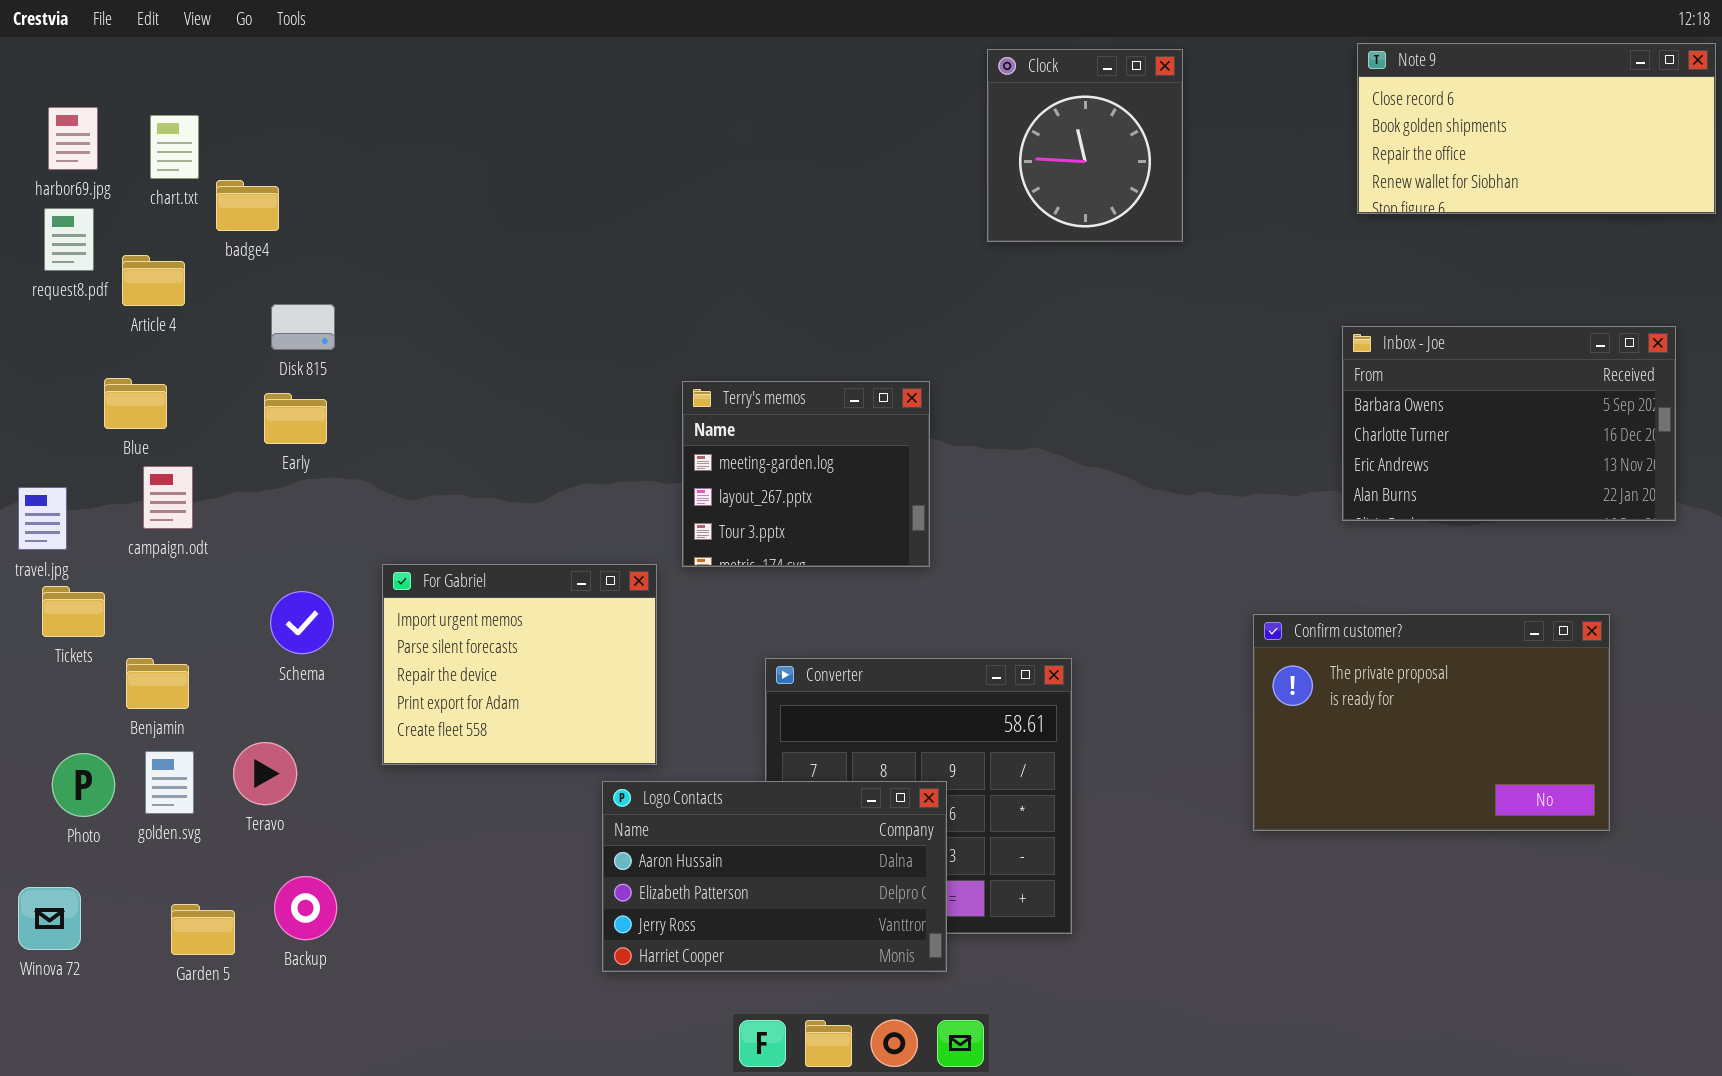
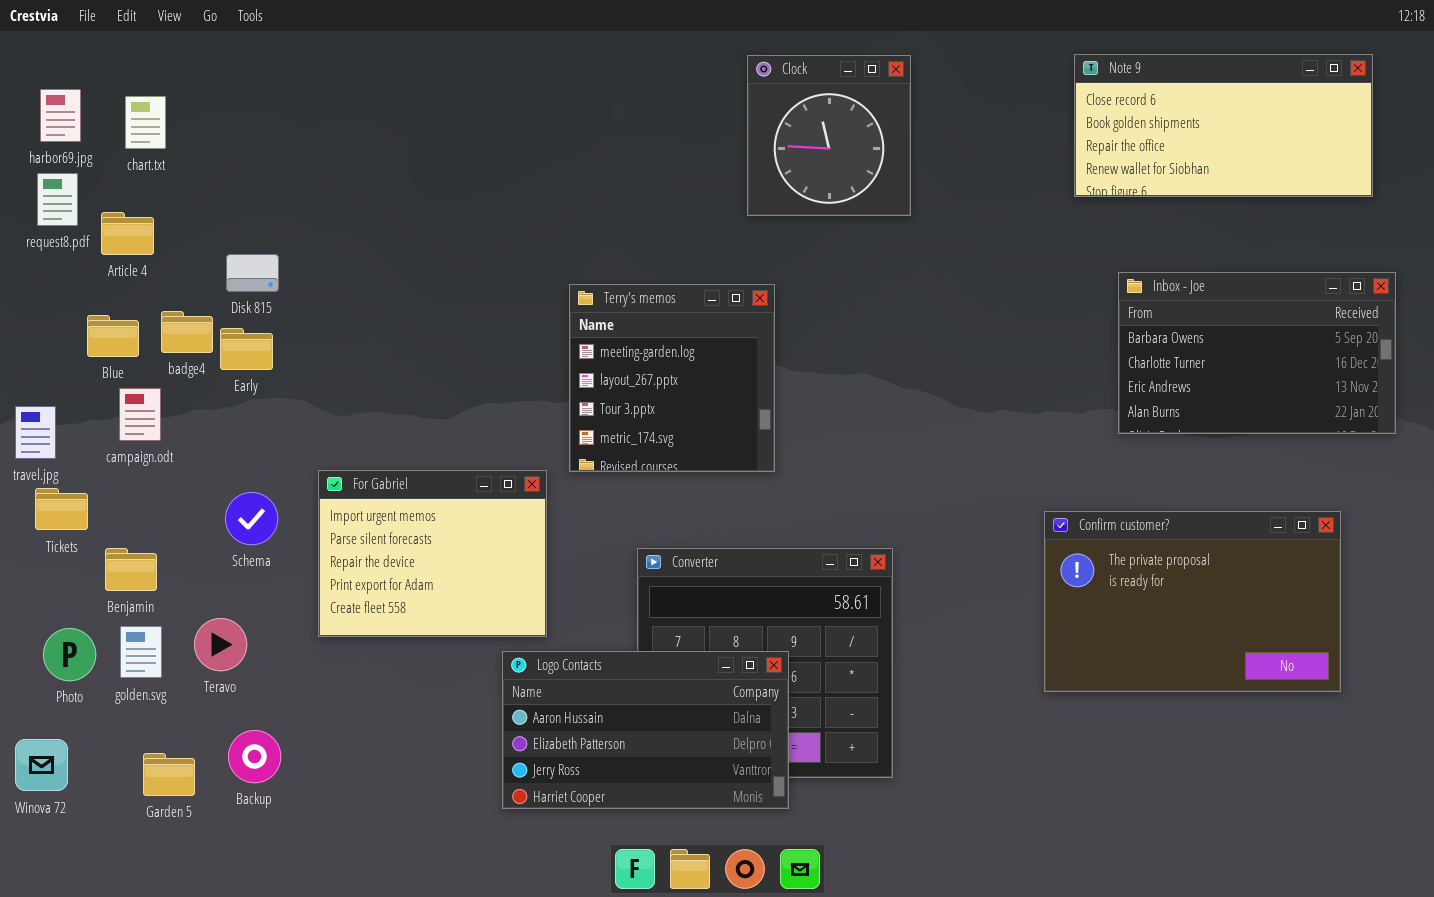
Note 9: [1357,43,1716,214] -> [1074,54,1373,197], moved
Clock: [987,49,1183,242] -> [747,55,911,216], moved
badge4: [216,180,279,231] -> [161,311,213,353], moved
Terry's memos: [682,381,930,567] -> [569,284,775,472], resized

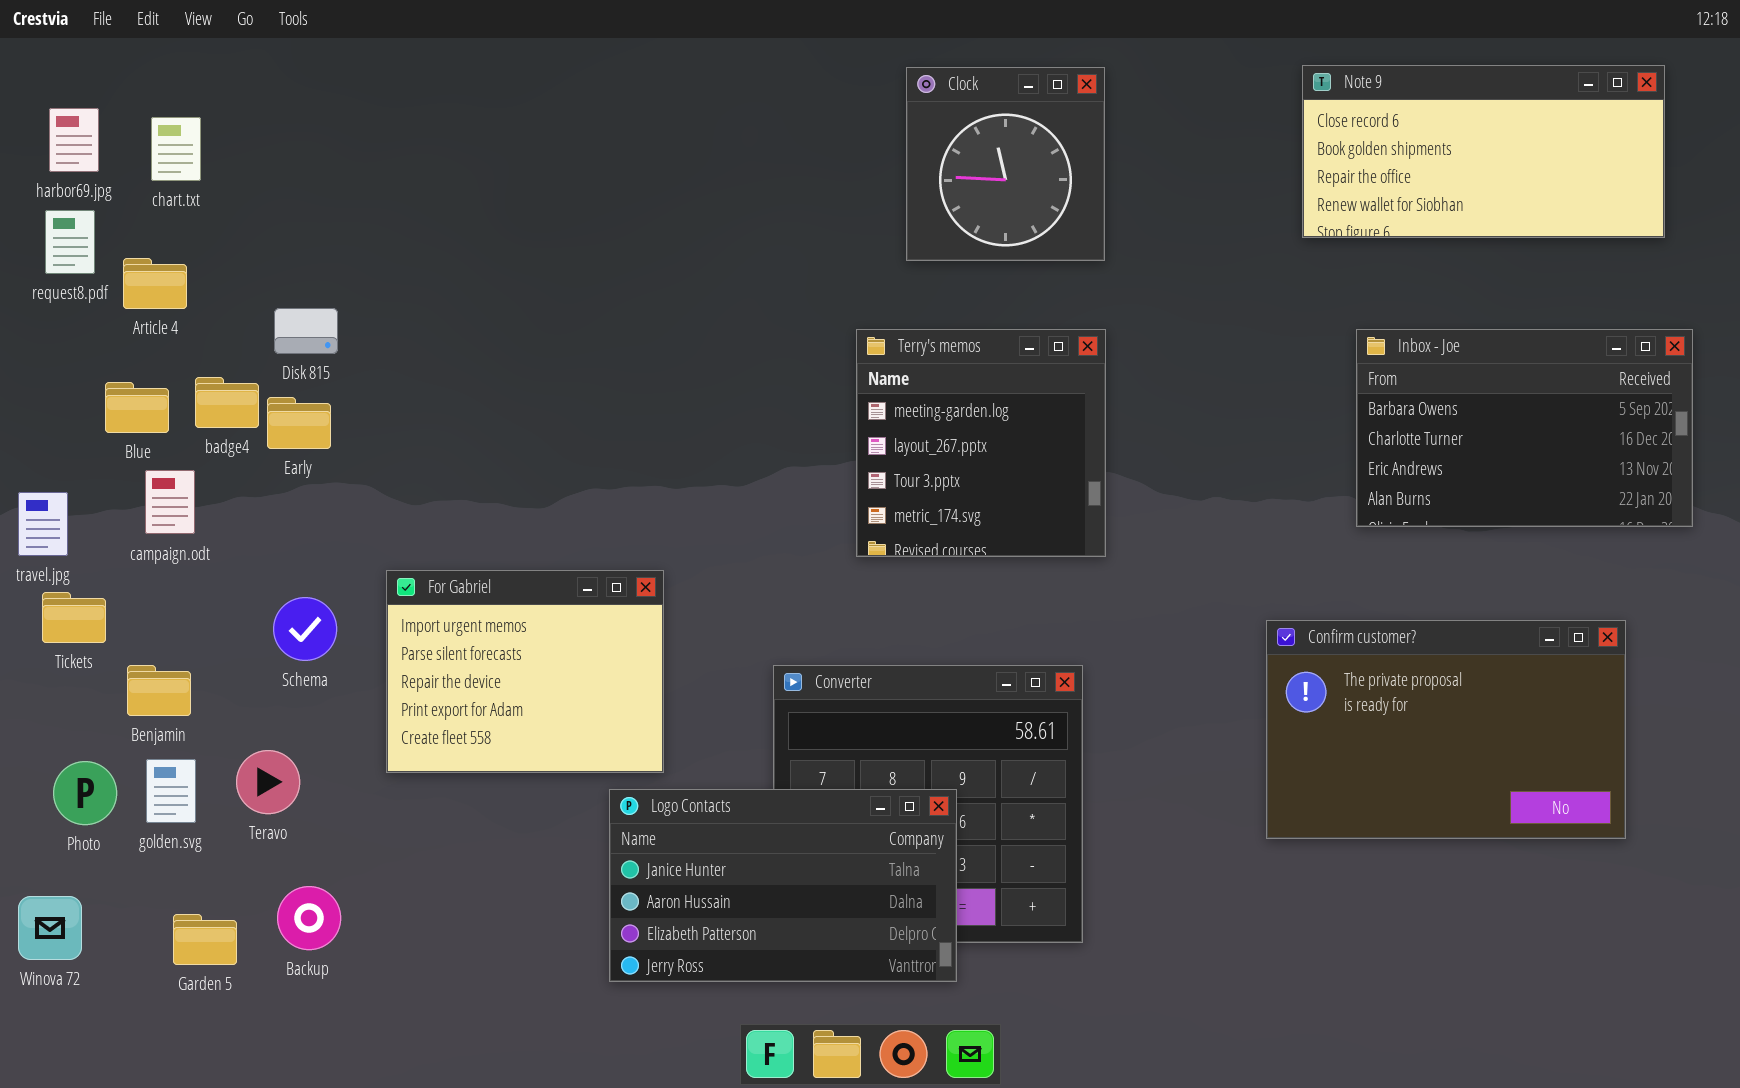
Terry's memos: [569,284,775,472] -> [856,329,1106,557], moved
Logo Contacts: [502,651,789,809] -> [609,789,957,982], scrolled up 1 row

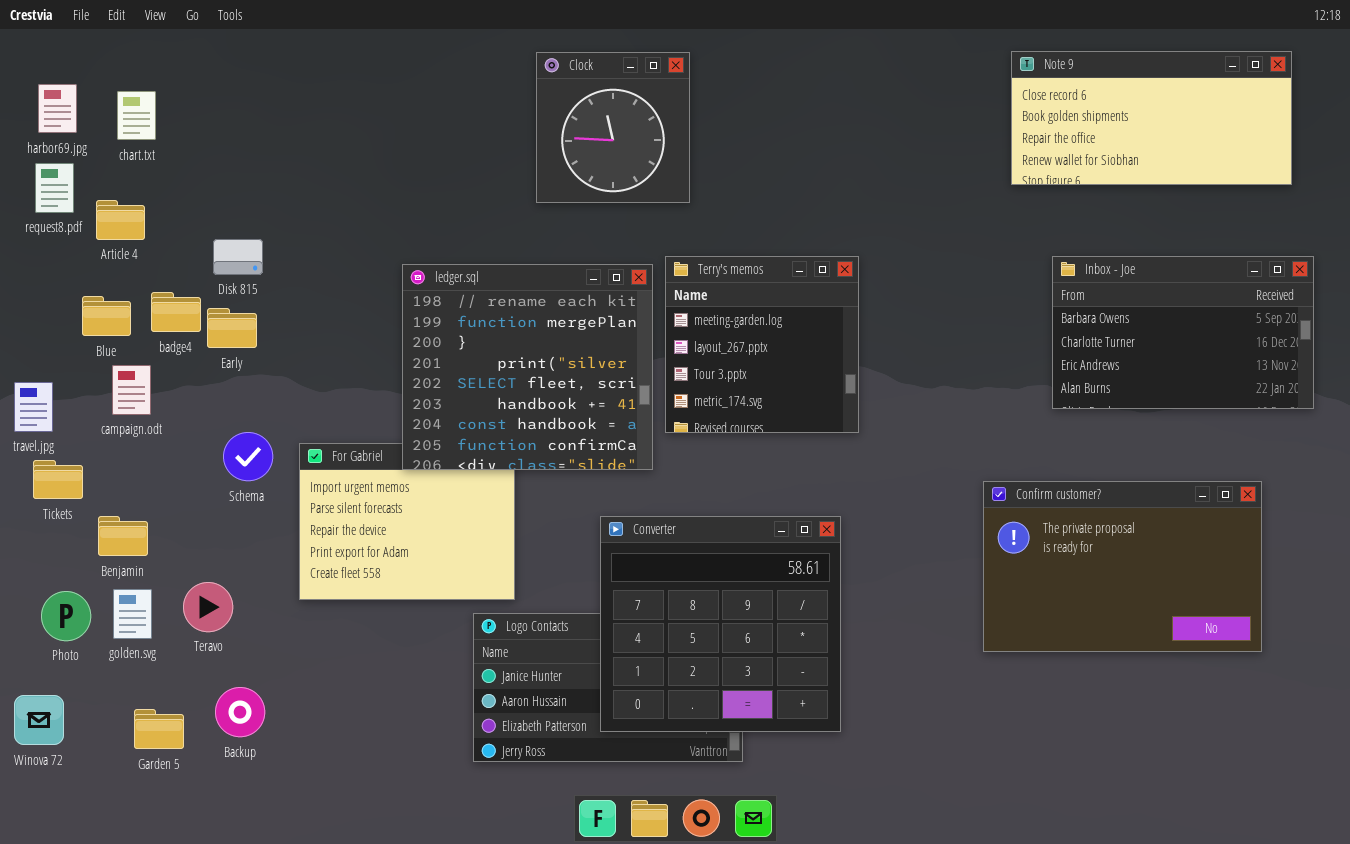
Clock: [906,67,1105,261] -> [536,52,690,203], moved
ledger.sql: none -> [402,264,653,470], opened
Schema: [273,597,337,661] -> [223,432,273,481], moved
Converter: [773,665,1083,943] -> [600,516,841,732], raised

